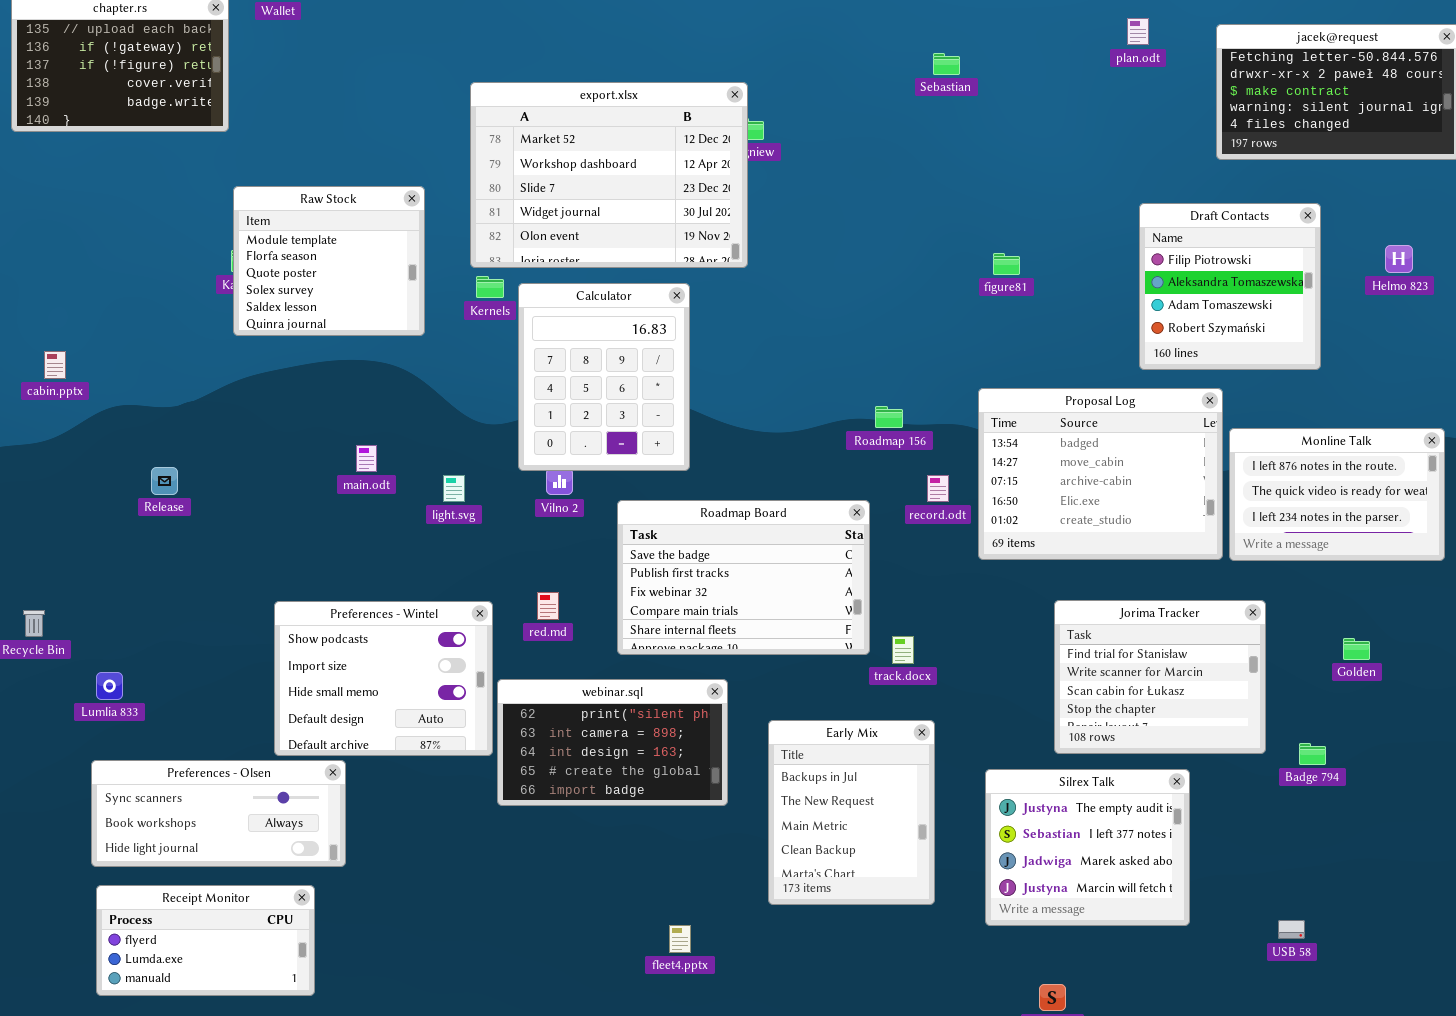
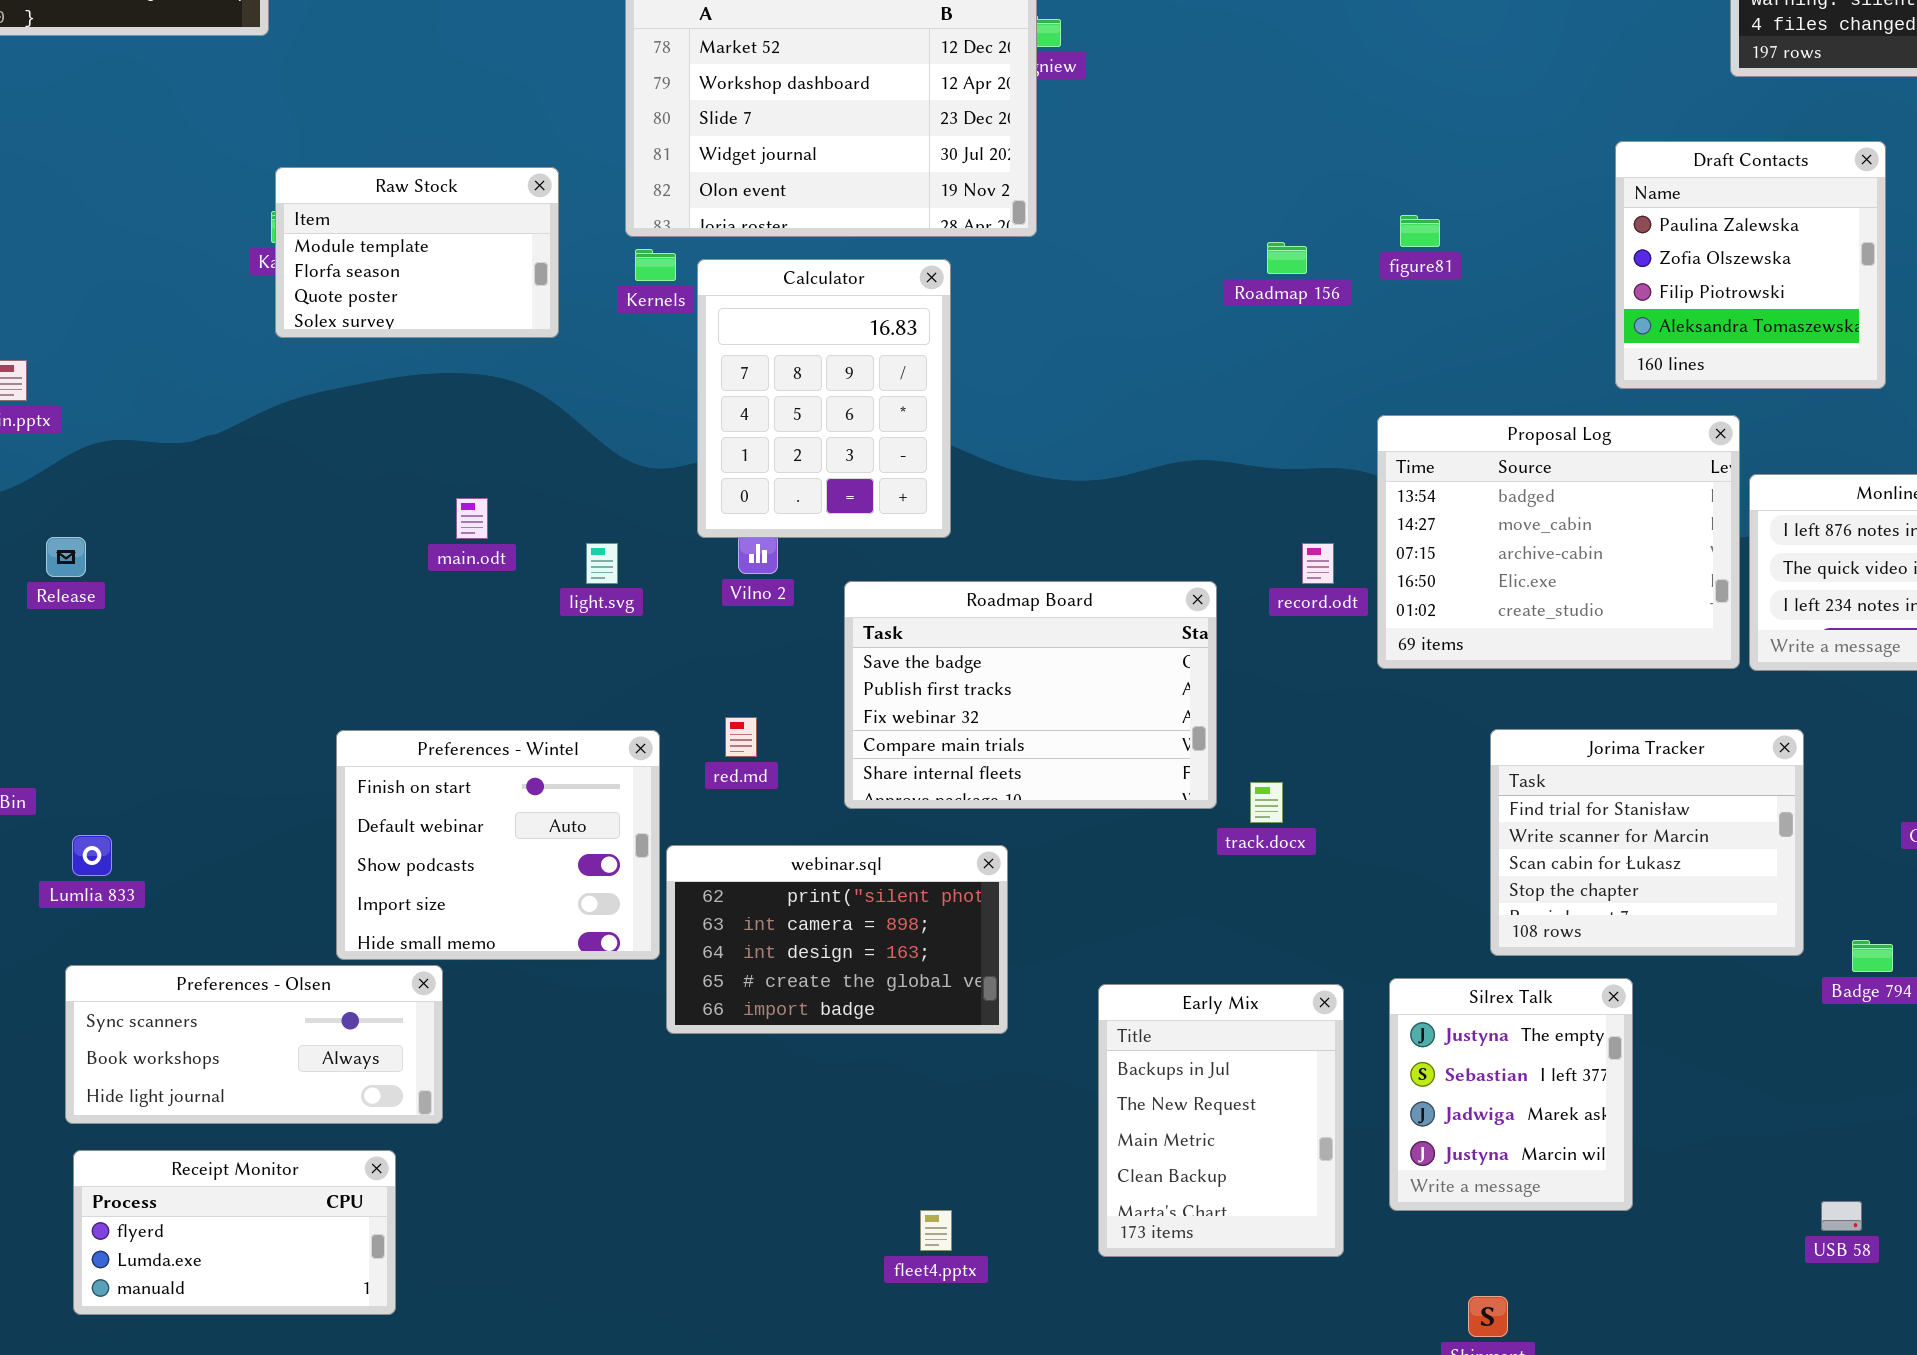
Raw Stock: [233,186,425,336] -> [275,167,559,338], resized
Draft Contacts: [1139,203,1321,370] -> [1615,141,1886,389], scrolled up 2 rows
Roadmap 156: [875,406,903,428] -> [1267,242,1307,274], moved
Release: [151,467,178,495] -> [46,537,86,577], moved
Preferences - Wintel: [274,601,493,756] -> [336,730,660,960], scrolled up 2 rows
Early Mix: [768,720,935,905] -> [1098,984,1344,1257], moved
Silrex Talk: [985,769,1190,926] -> [1389,978,1633,1211], resized

